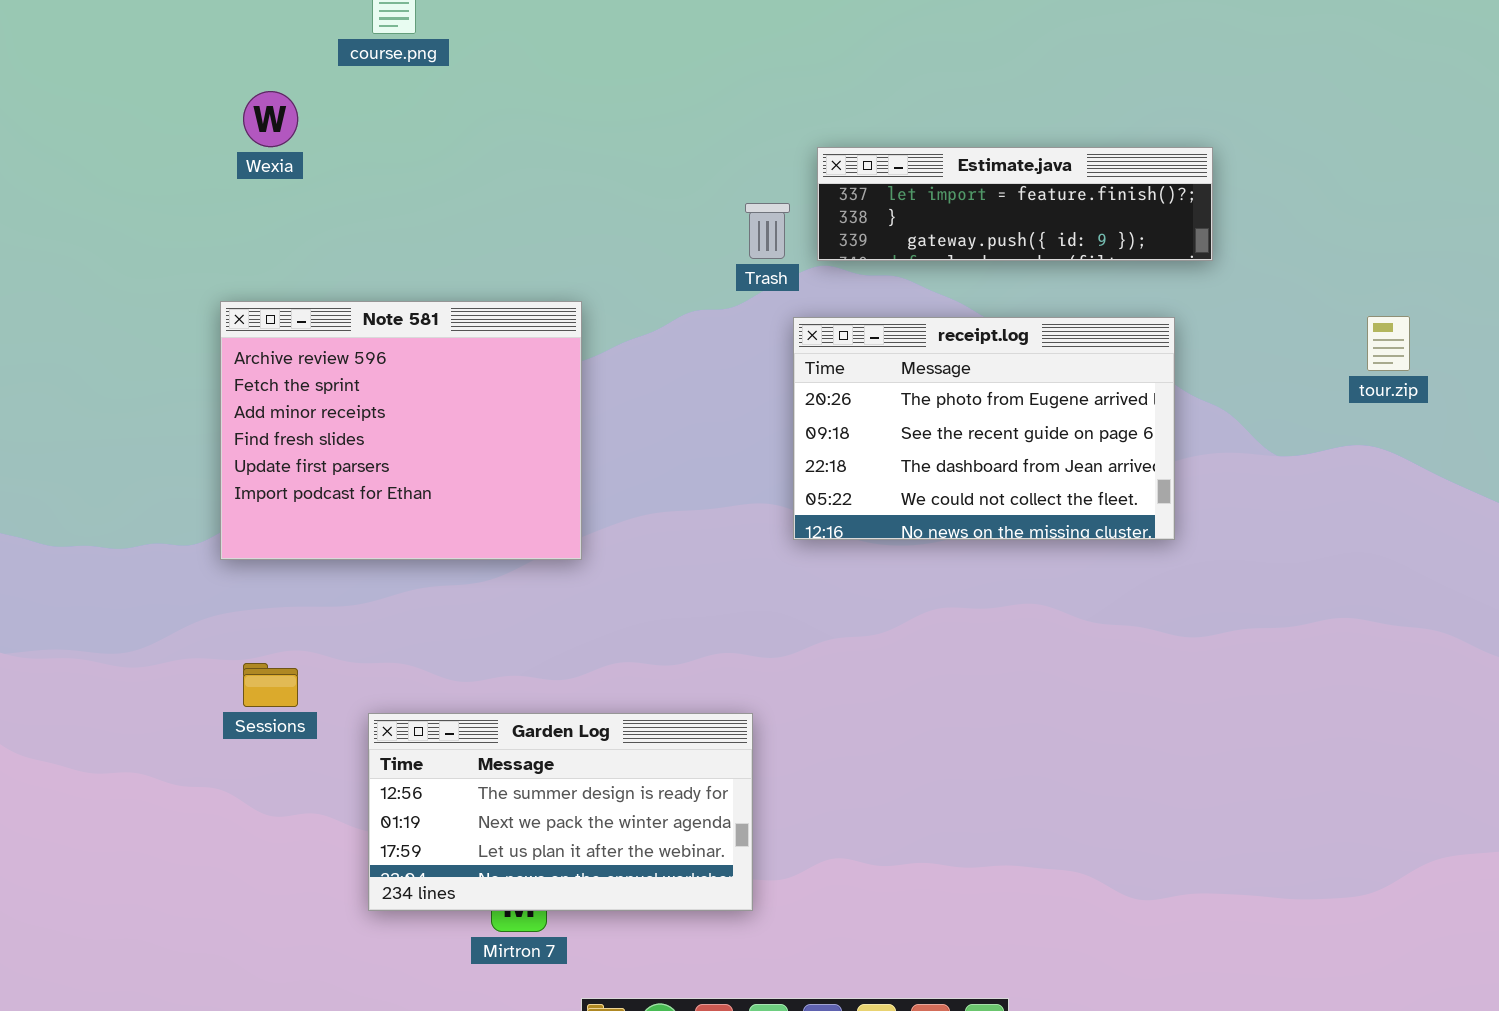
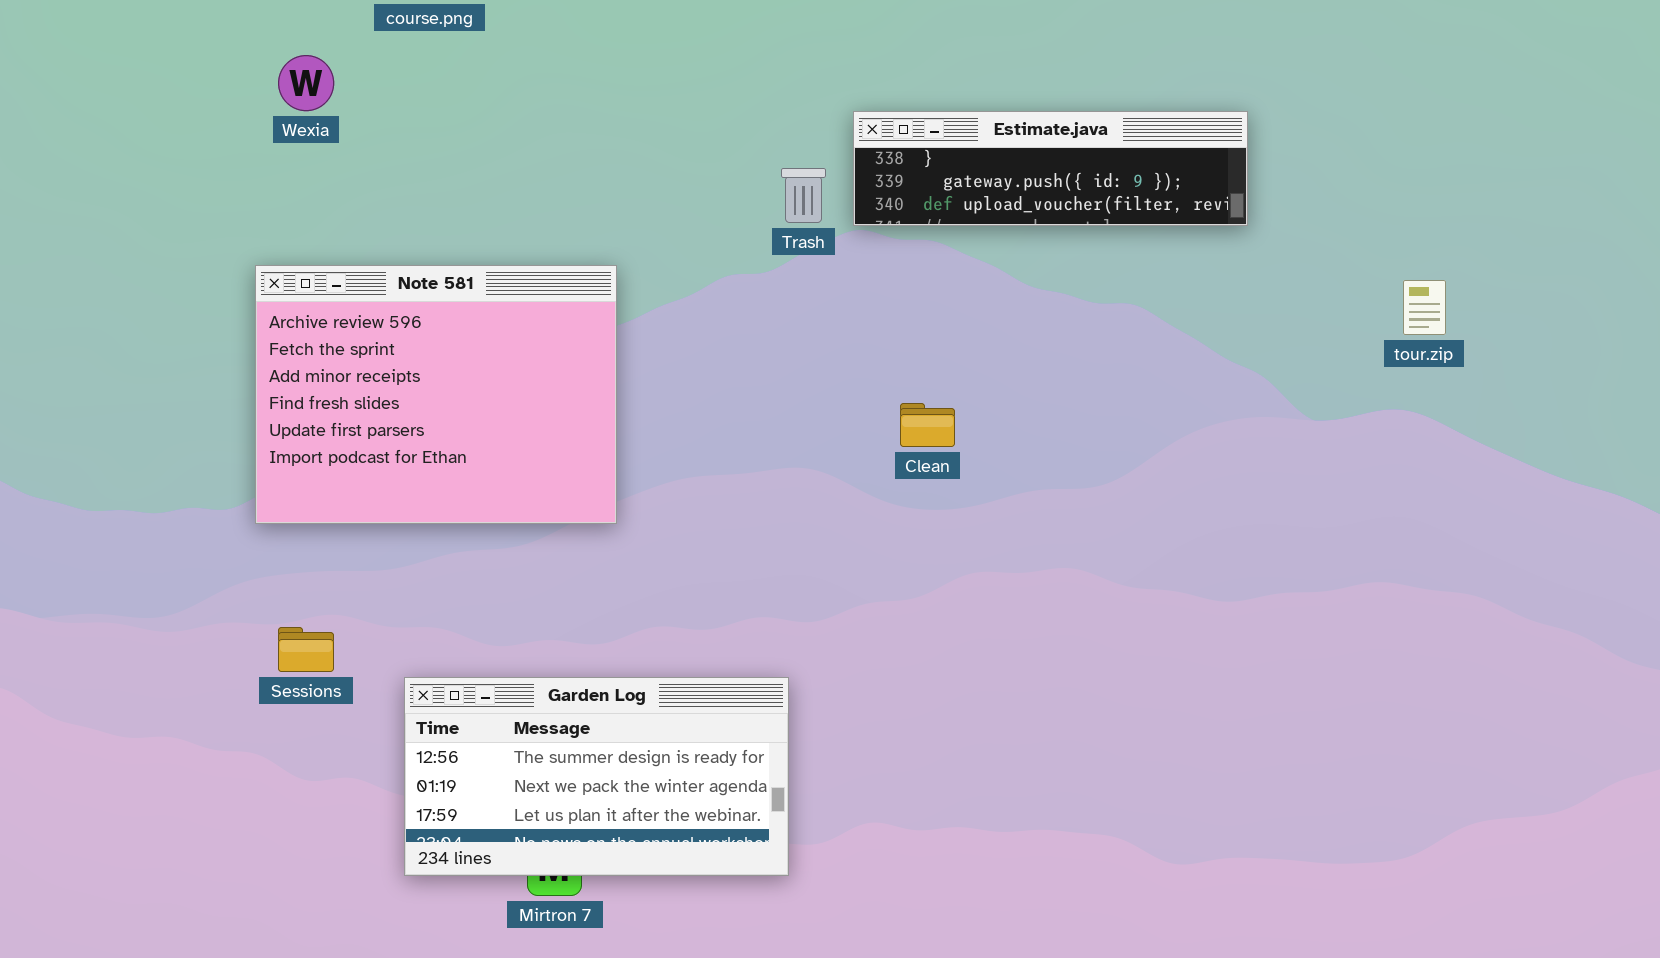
Estimate.java: [817,147,1213,261] -> [853,111,1248,226], scrolled down 1 row
receipt.log: [793,317,1175,540] -> none, closed

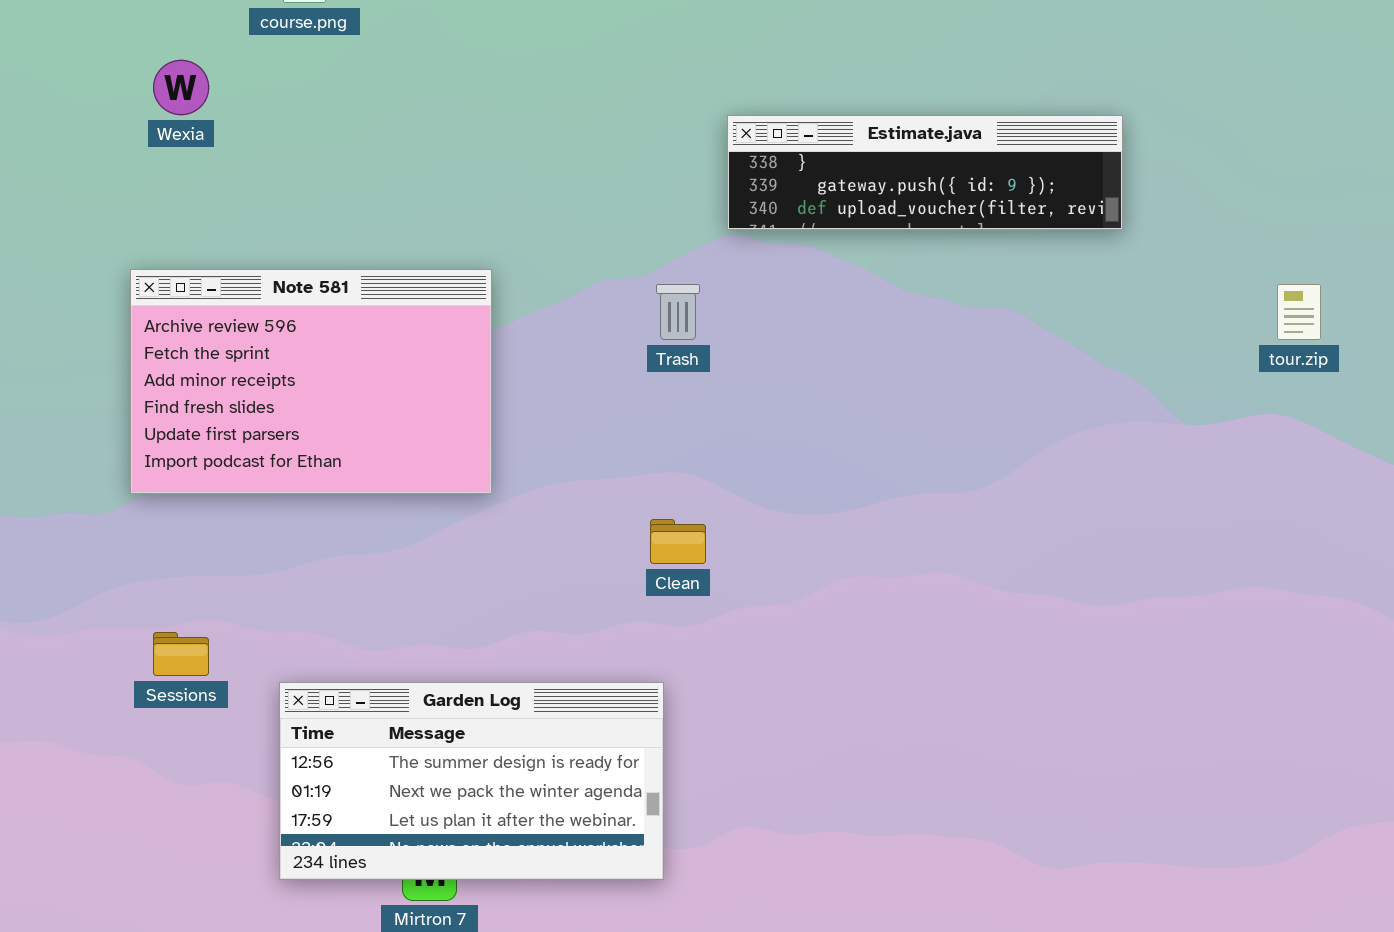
Trash: [781,168,826,223] -> [656,284,700,340], moved
Note 581: [255,265,617,524] -> [130,269,492,494], resized
Clean: [900,403,955,447] -> [650,519,706,564], moved

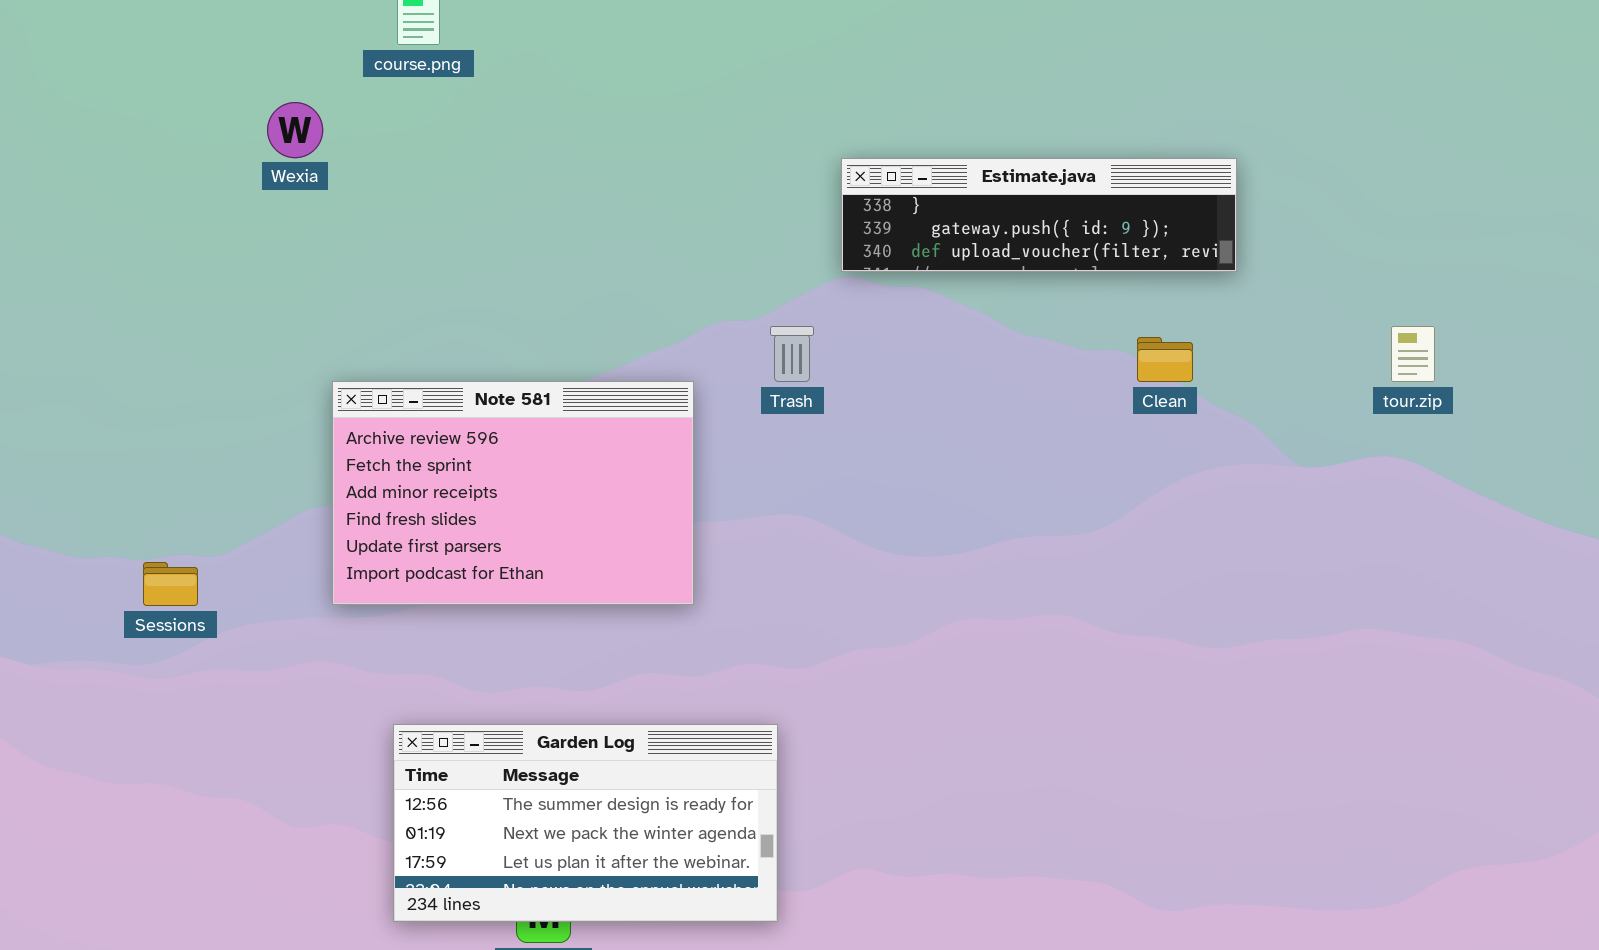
Note 581: [130,269,492,494] -> [332,381,694,605], moved
Clean: [650,519,706,564] -> [1137,337,1193,382], moved
Sessions: [153,632,209,676] -> [143,562,198,606], moved

